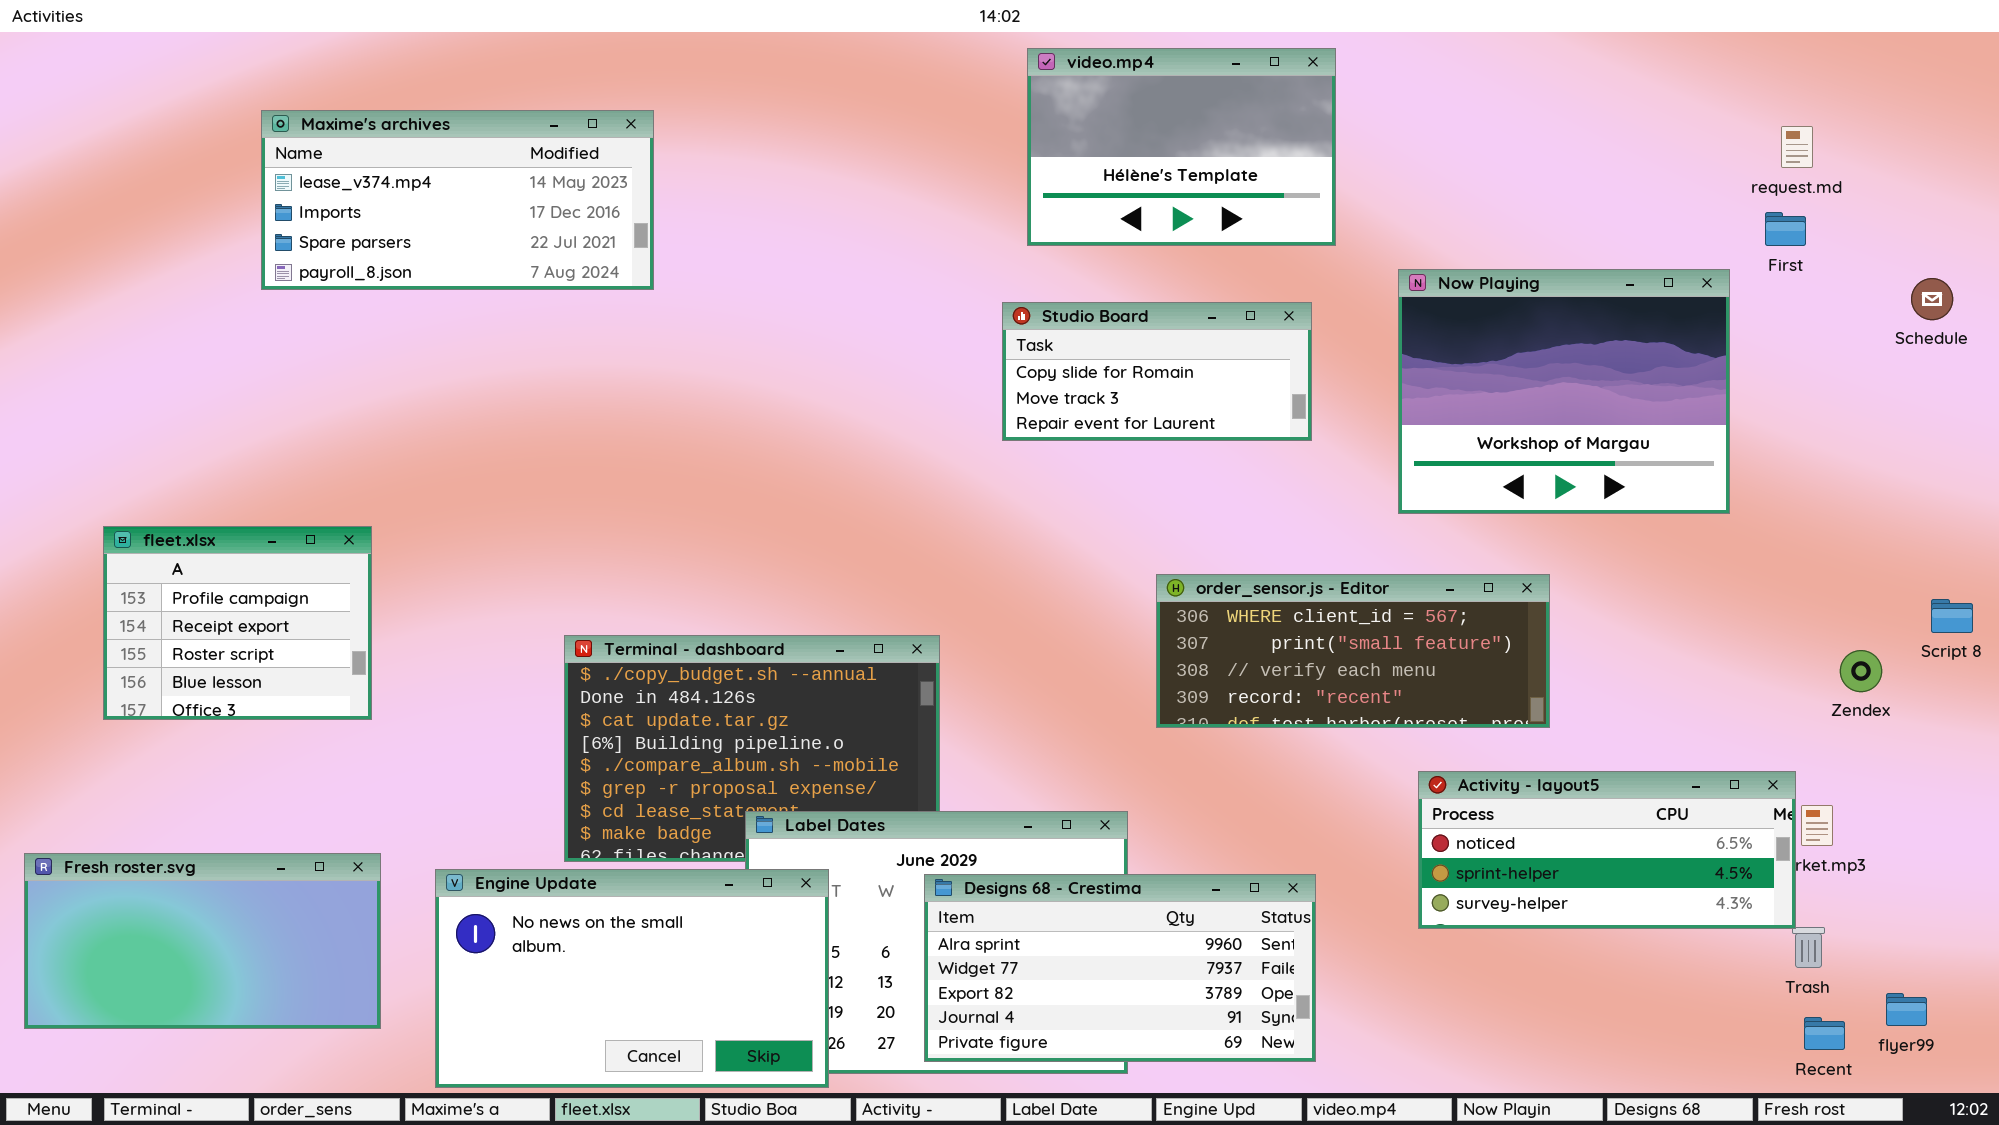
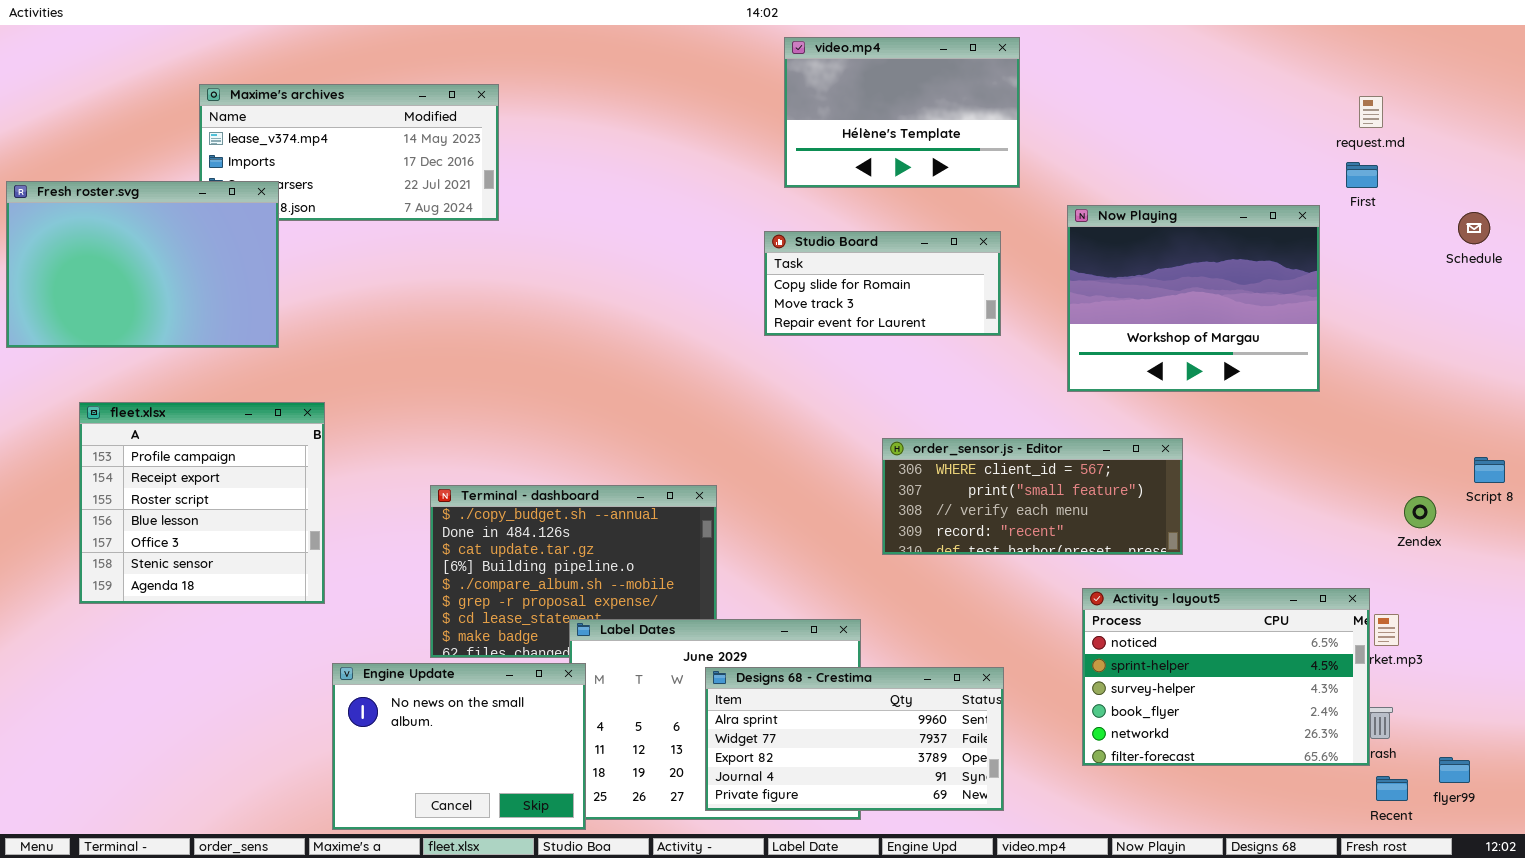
fleet.xlsx: [103,526,372,720] -> [79,402,325,604], resized
Activity - layout5: [1418,771,1796,929] -> [1082,588,1370,766], resized
Fresh roster.svg: [24,853,381,1029] -> [6,181,279,348], moved, resized
Engine Update: [435,869,829,1088] -> [332,663,586,830], resized

